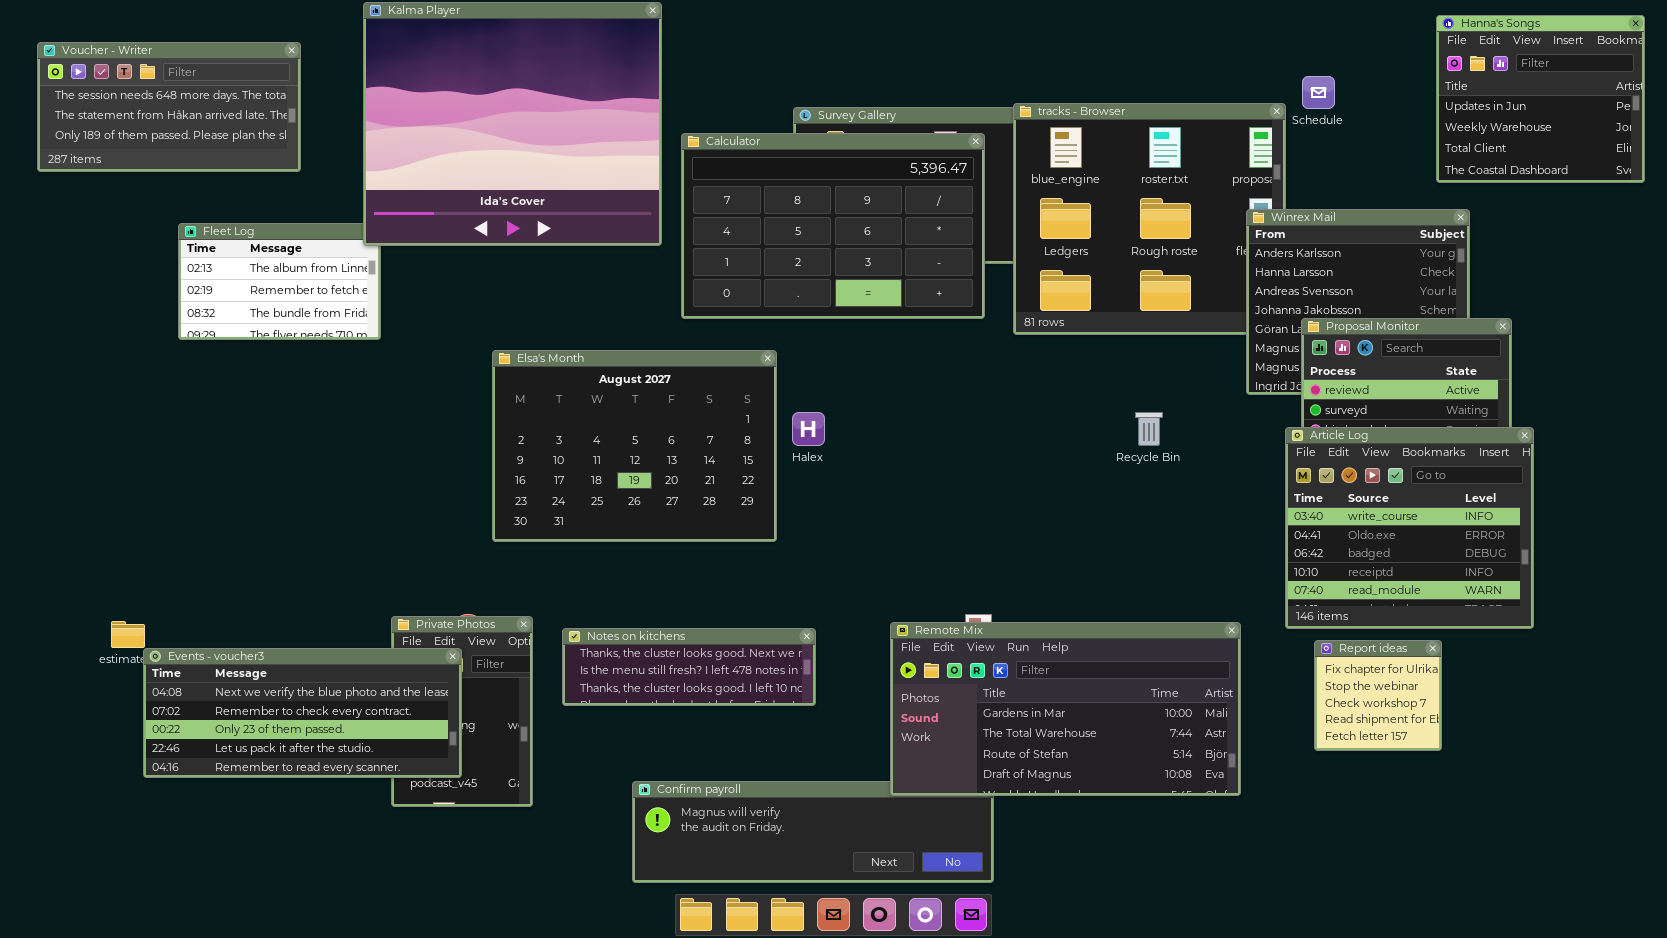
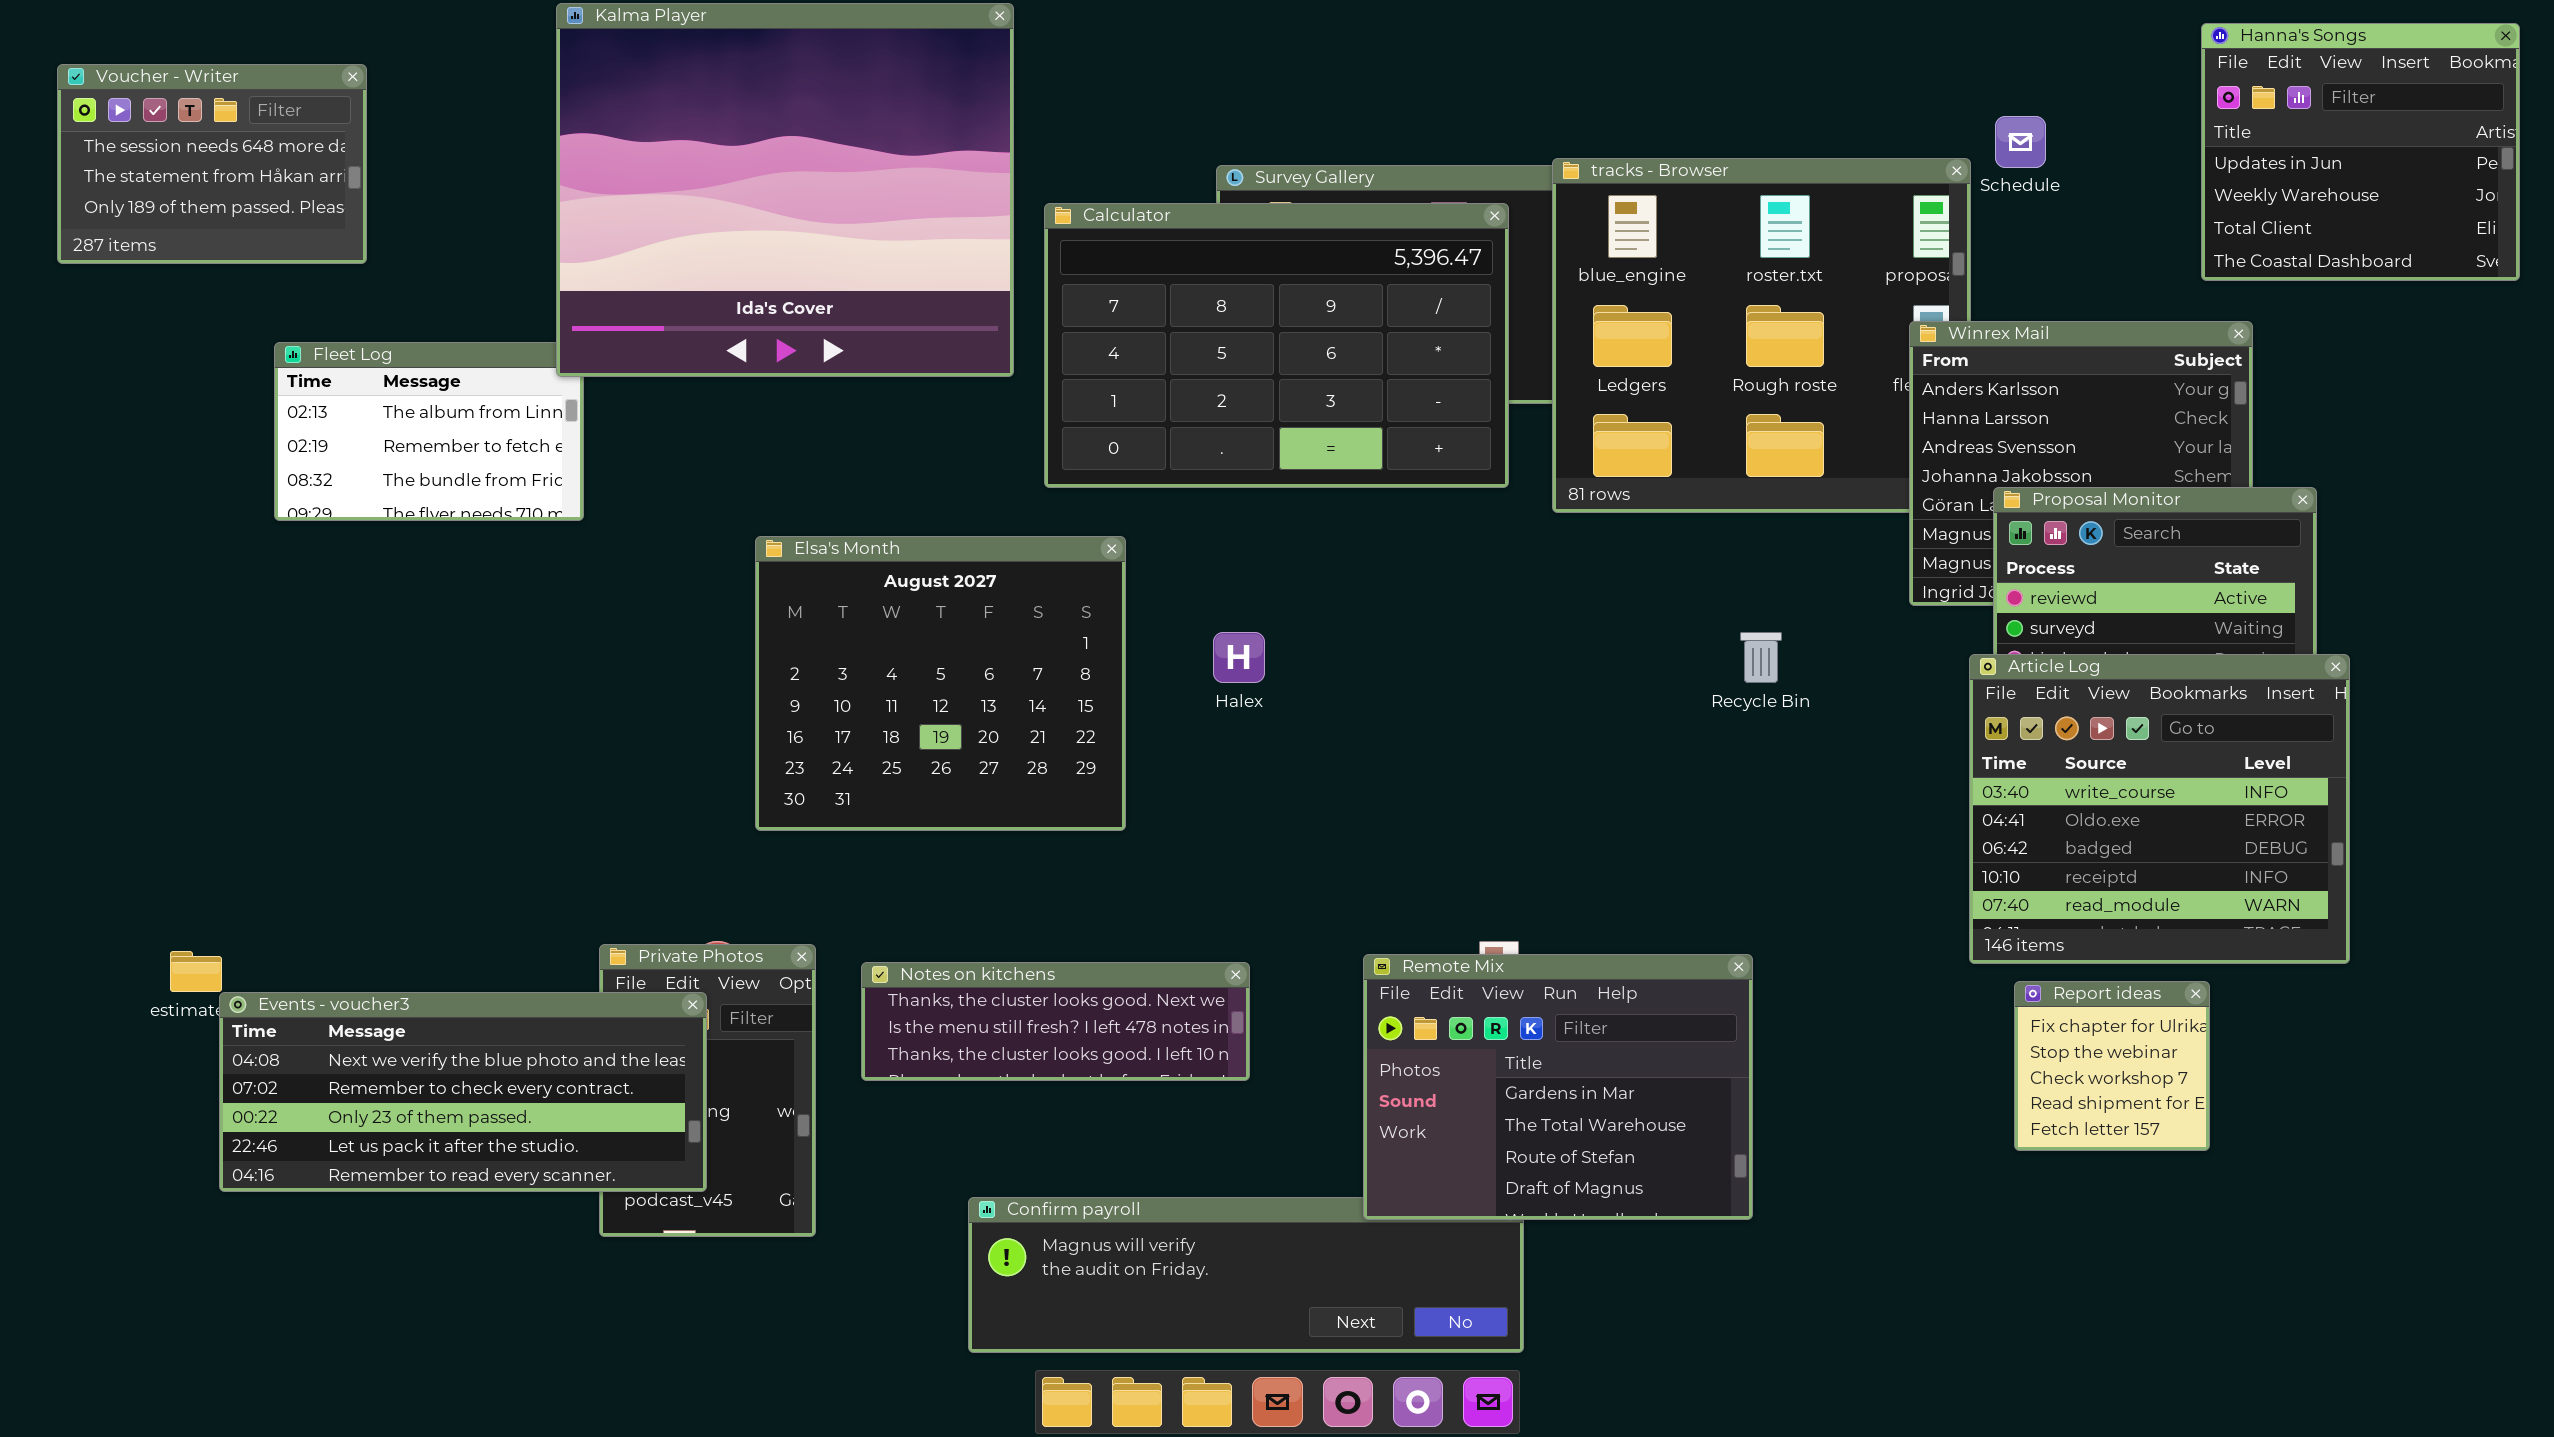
Voucher - Writer: [37,42,301,172] -> [57,64,367,264], resized
Elsa's Month: [492,350,777,542] -> [755,536,1126,831], resized
Remote Mix: [890,622,1241,796] -> [1363,954,1753,1220], resized

